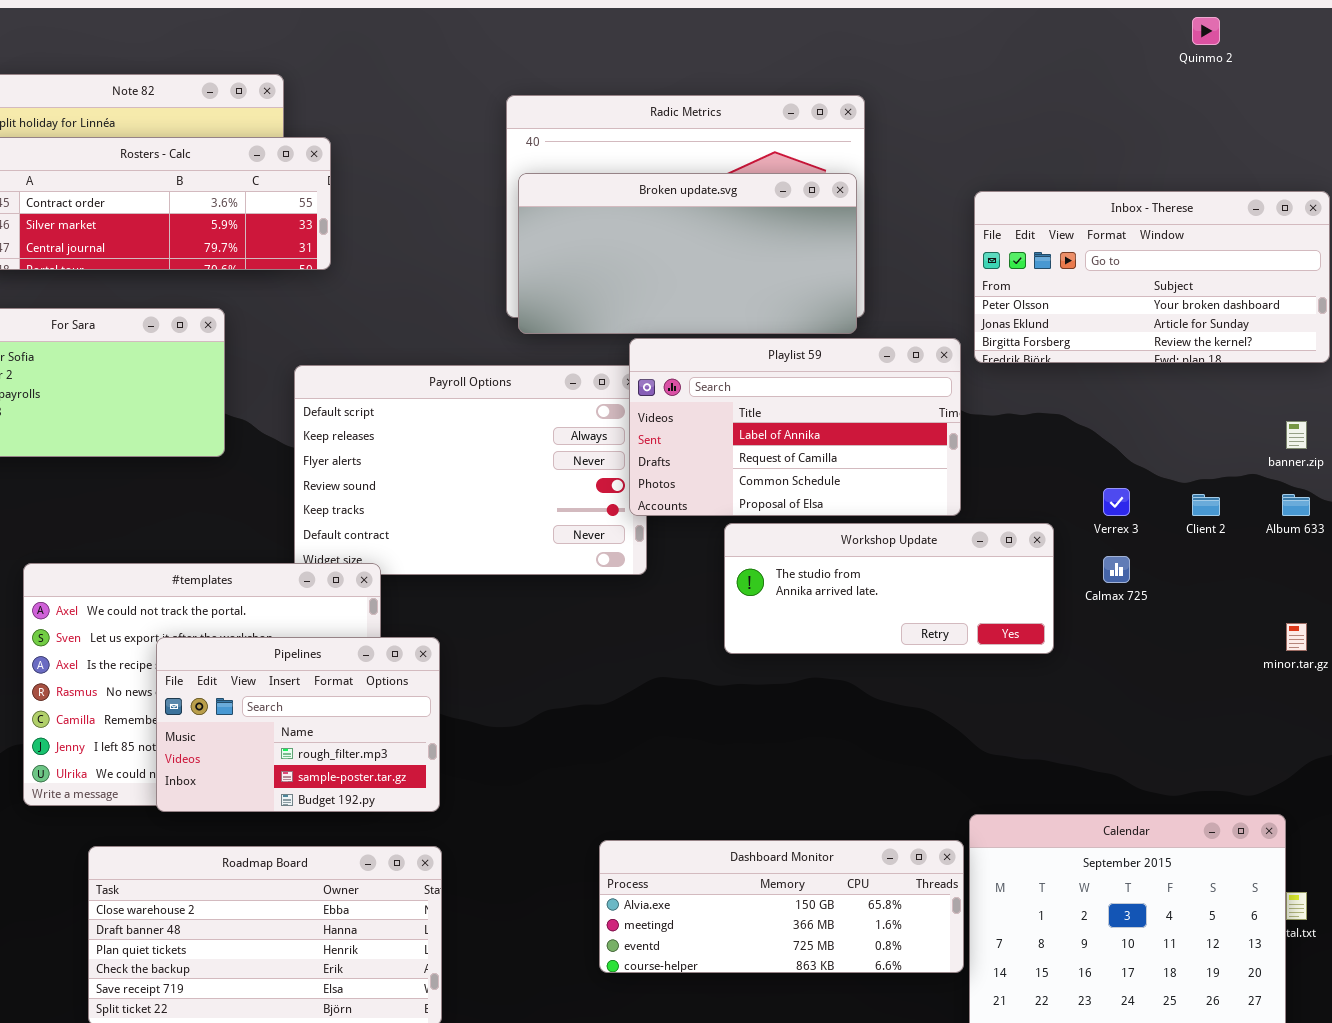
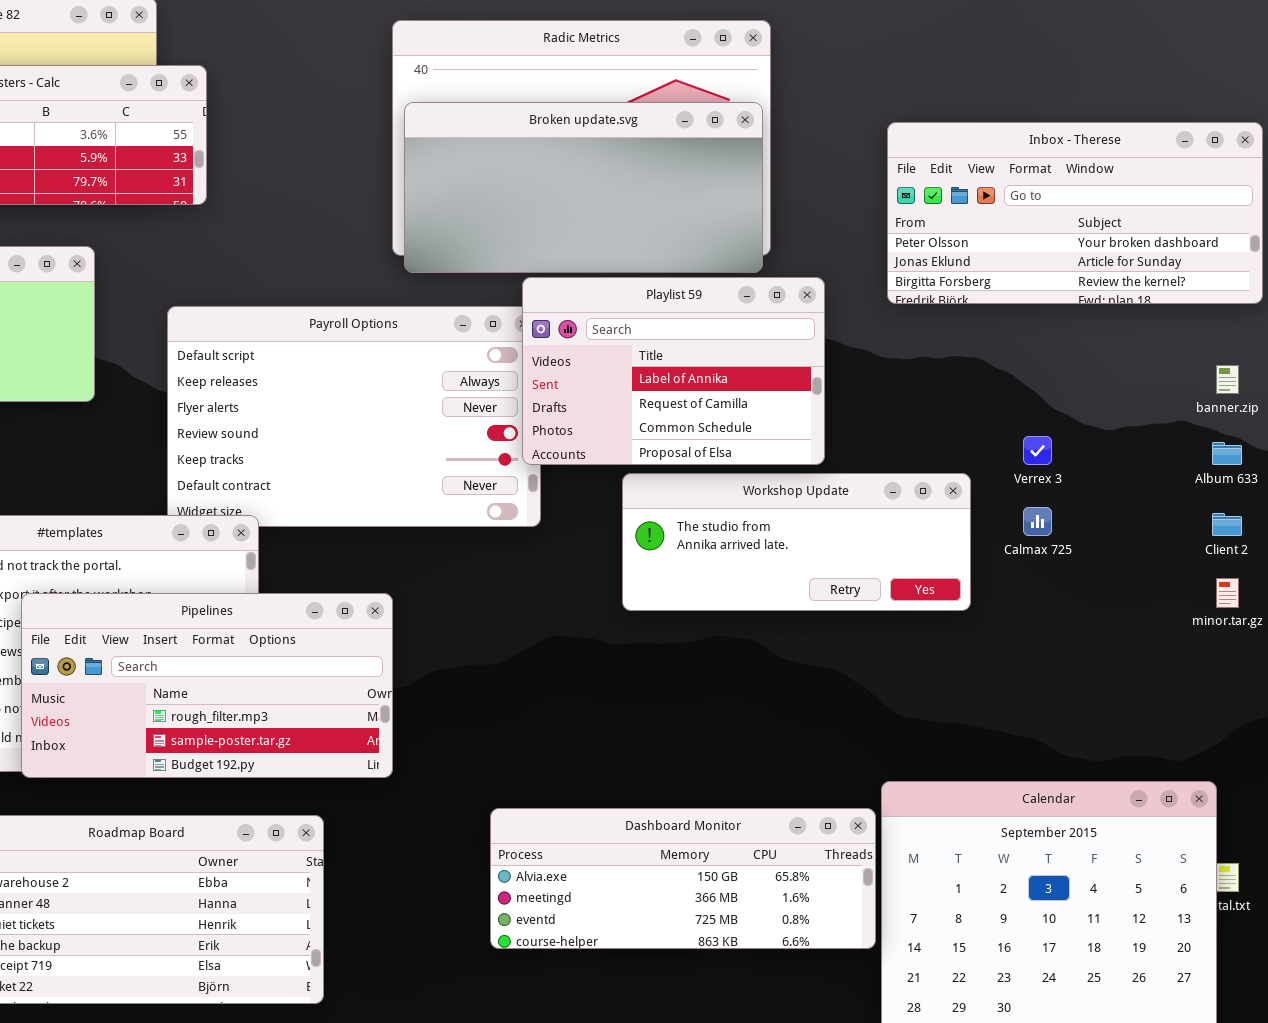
Playlist 59: [629,338,961,516] -> [522,277,825,465], resized
Client 2: [1192,494,1220,516] -> [1212,513,1242,536], moved
Pipelines: [156,637,440,812] -> [21,593,393,778], resized

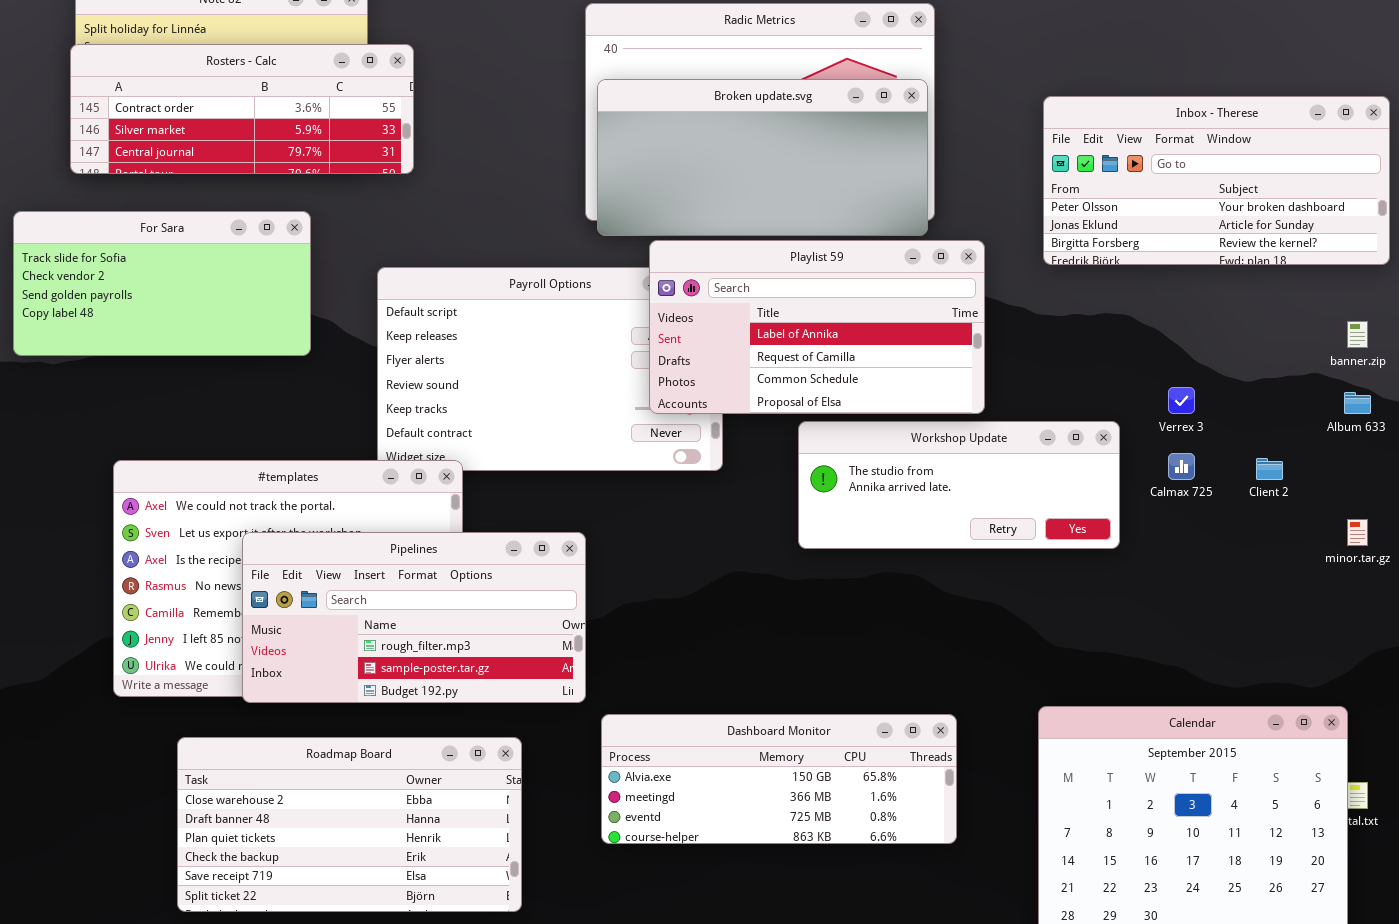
Playlist 59: [522,277,825,465] -> [649,240,985,414], resized
Client 2: [1212,513,1242,536] -> [1256,458,1283,480], moved
Dashboard Monitor: [490,808,876,949] -> [601,714,957,844], moved

